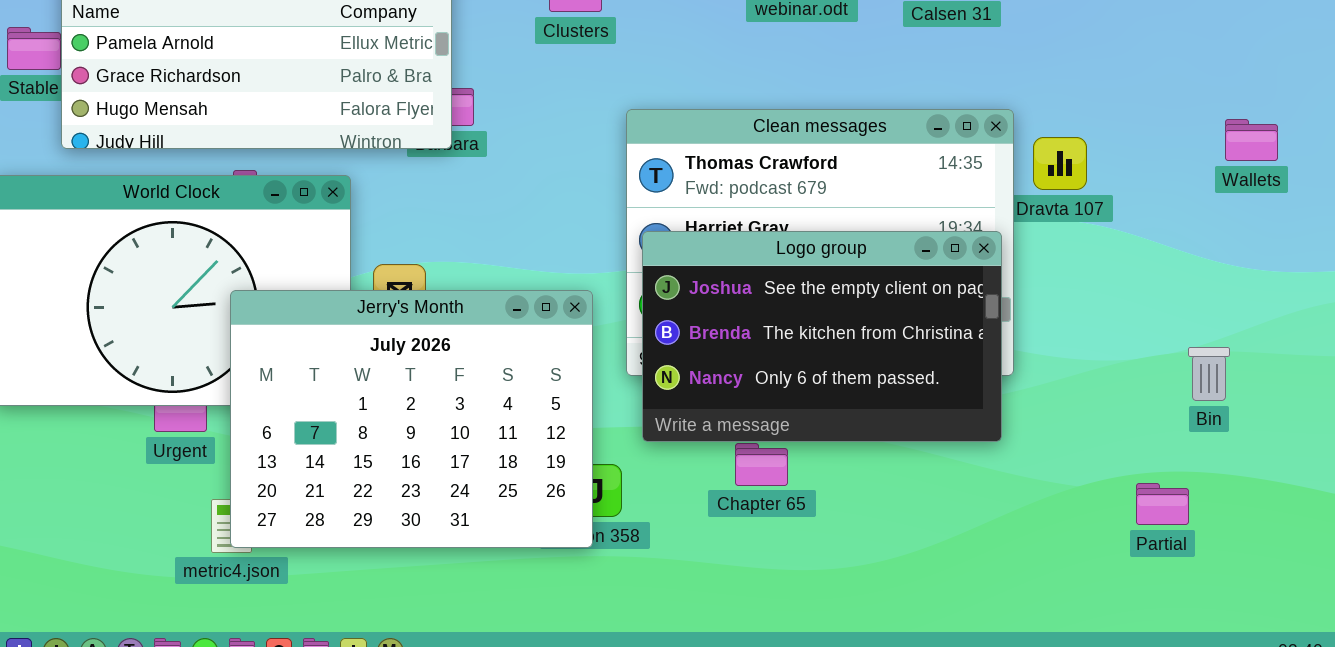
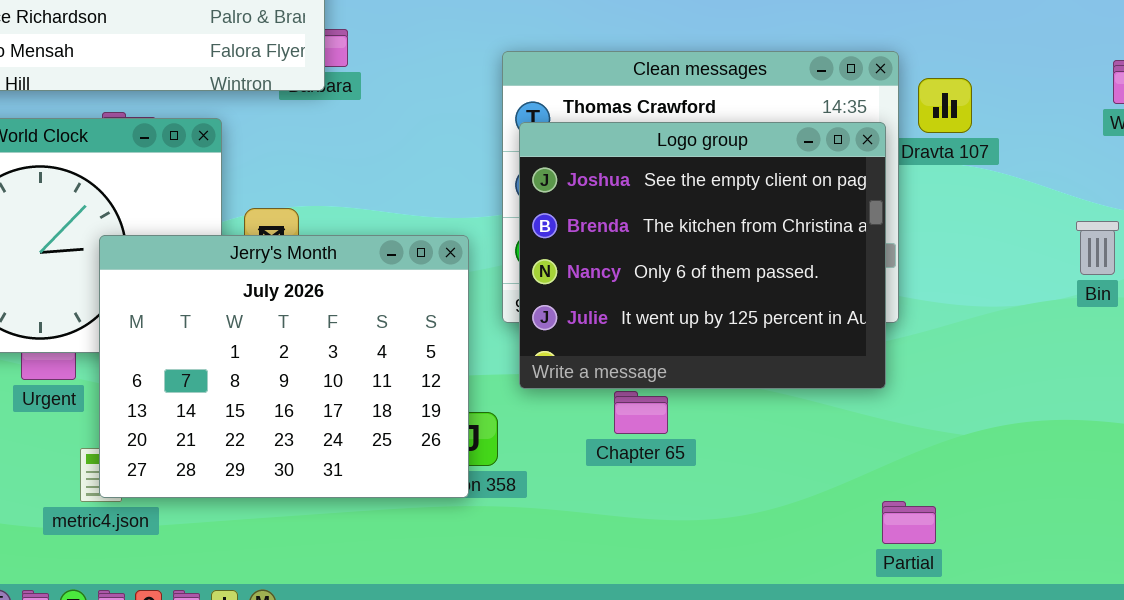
Logo group: [642,231,1002,442] -> [519,122,886,389], resized
Bin: [1188,347,1230,401] -> [1076,221,1119,275], moved
Partial: [1136,483,1189,525] -> [882,501,936,544], moved

